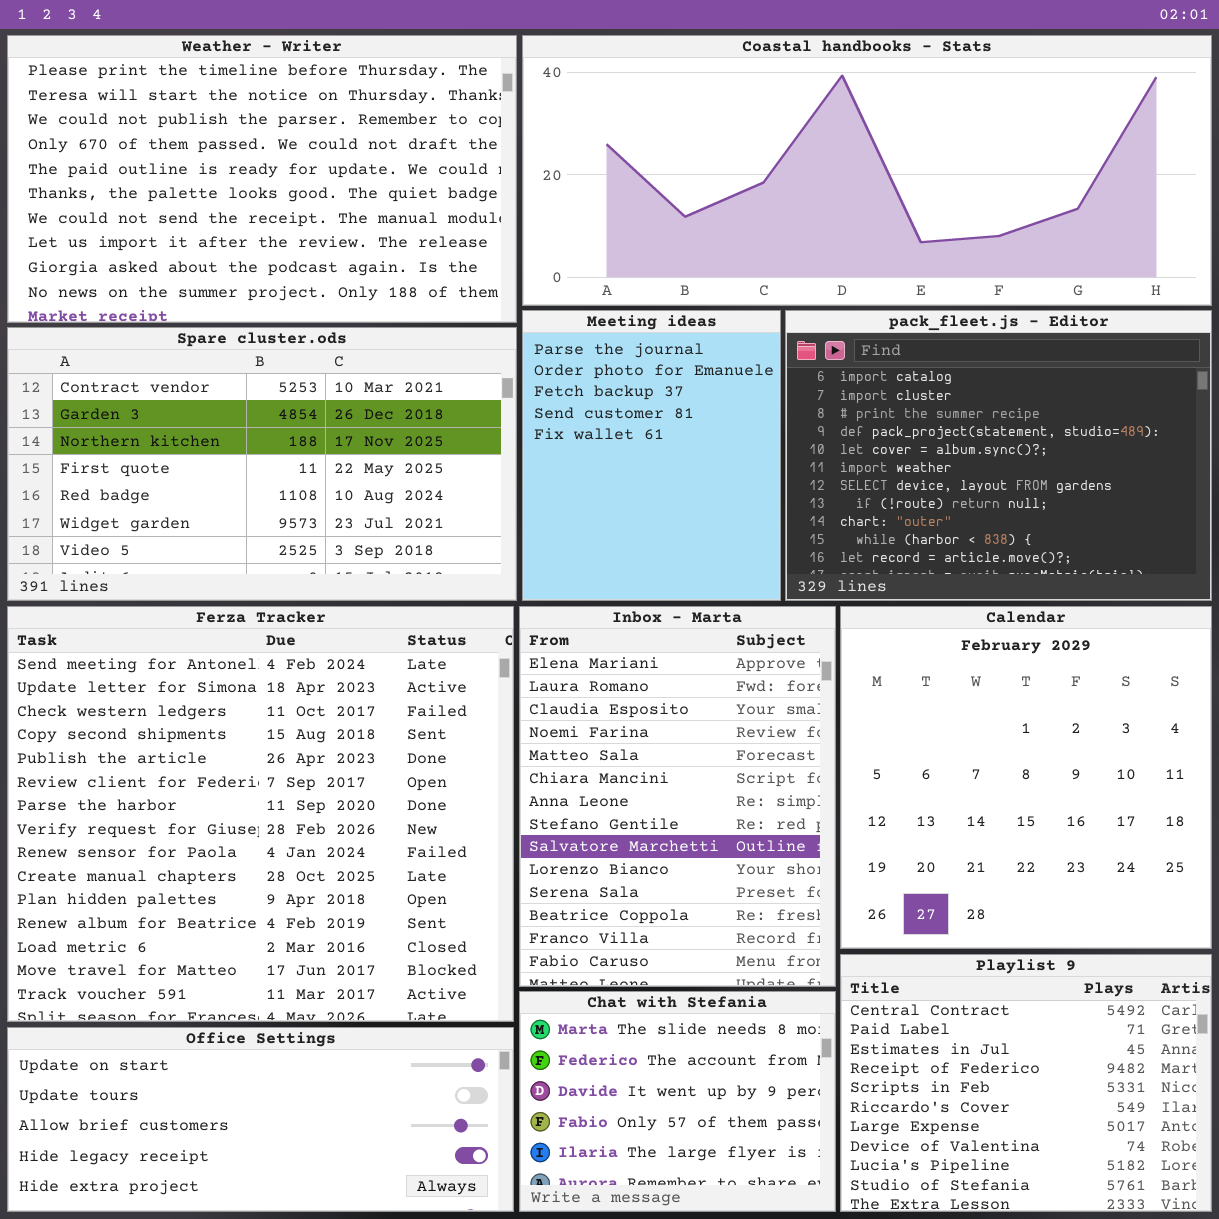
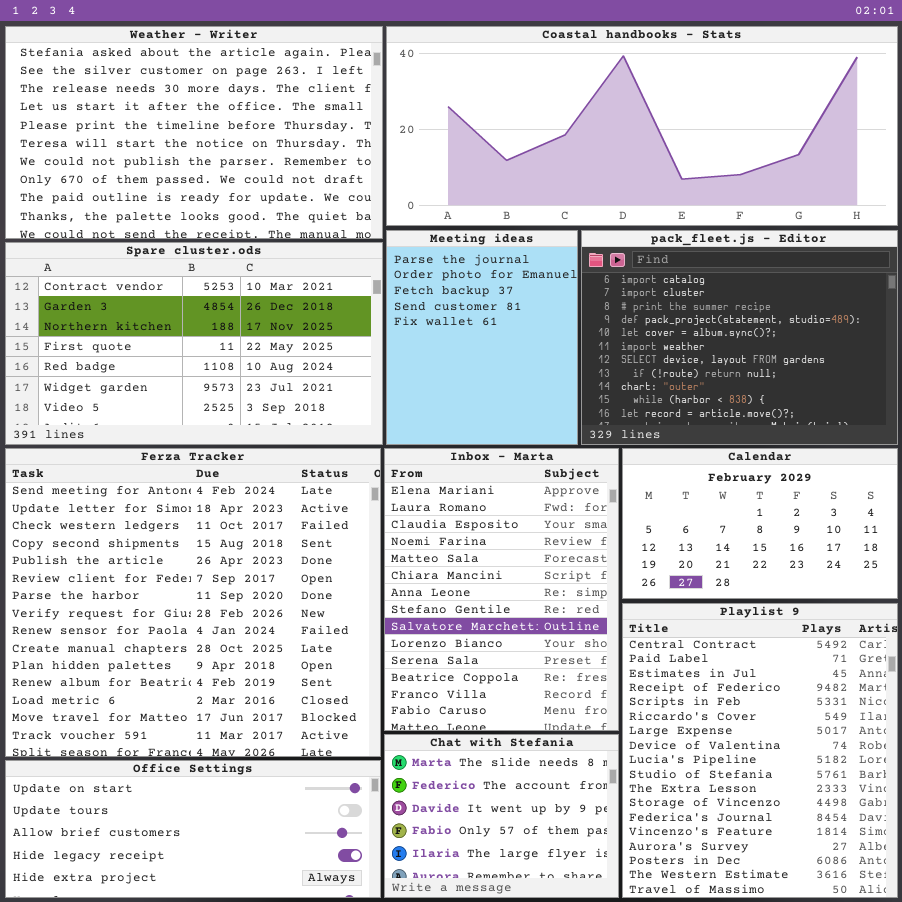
Weather - Writer: [7,35,517,323] -> [5,26,383,239], scrolled up 4 rows
Calendar: [840,606,1212,949] -> [622,448,898,599], resized
Playlist 9: [840,954,1212,1212] -> [622,603,898,898], resized

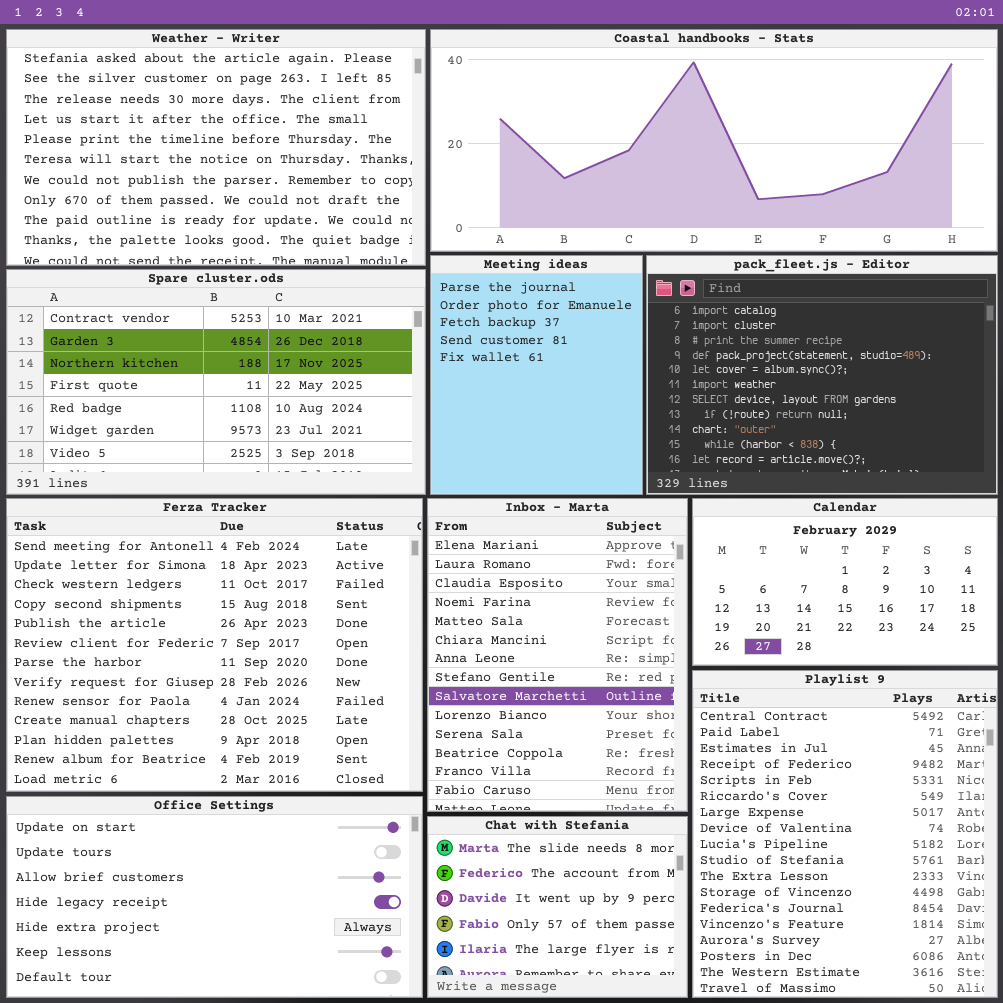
Ferza Tracker: [5,448,381,757] -> [6,498,423,792], resized
Office Settings: [5,760,381,898] -> [6,796,423,998], resized

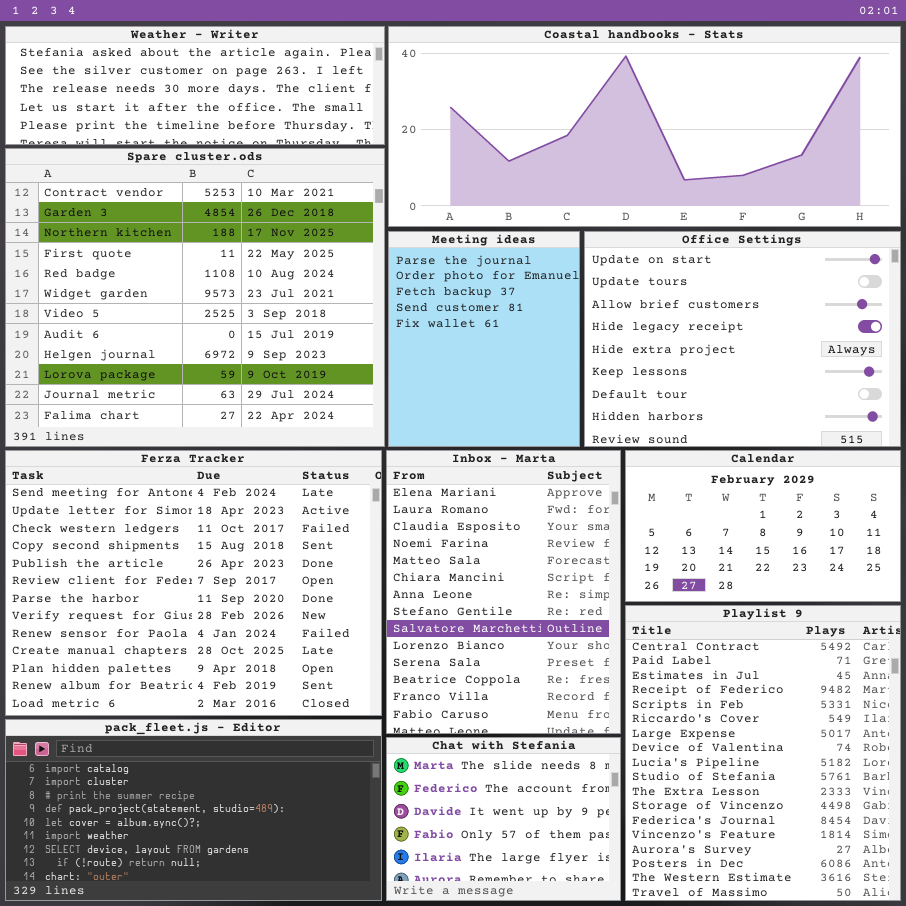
Weather - Writer: [6,29,426,266] -> [5,26,385,145], resized
pack_fleet.js - Editor: [646,255,998,495] -> [5,719,382,901], moved, resized
Spare cluster.ods: [6,269,426,495] -> [5,148,385,447], resized
Office Settings: [6,796,423,998] -> [584,231,901,447], moved, resized

